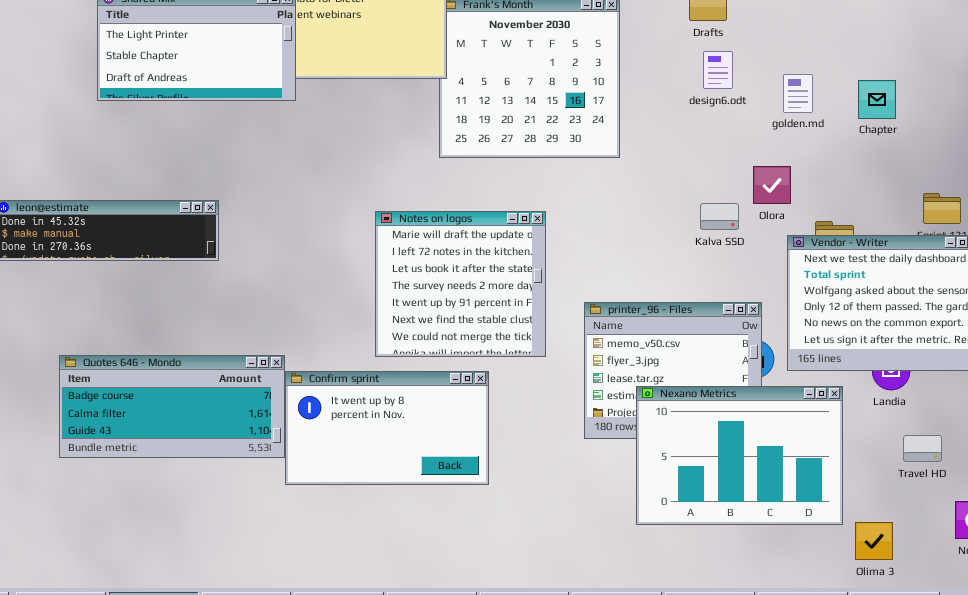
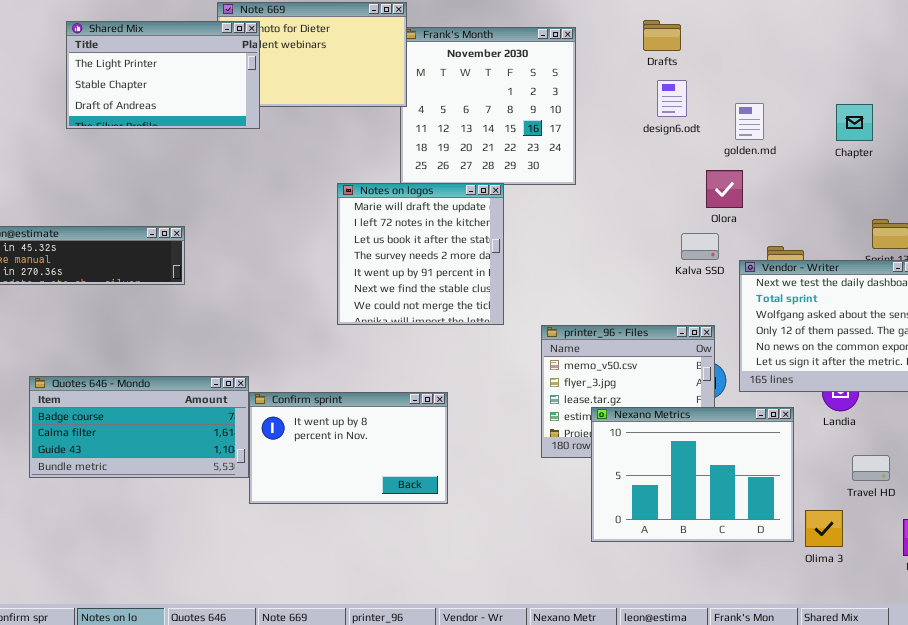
Chapter: [858,80,896,119] -> [836,104,873,141], moved
Olora: [753,166,791,204] -> [706,170,743,208], moved
Kalva SSD: [700,203,739,230] -> [681,233,719,260], moved
Notes on logos: [375,211,546,357] -> [337,183,504,325], moved
Olima 3: [855,522,893,560] -> [805,510,843,547], moved

